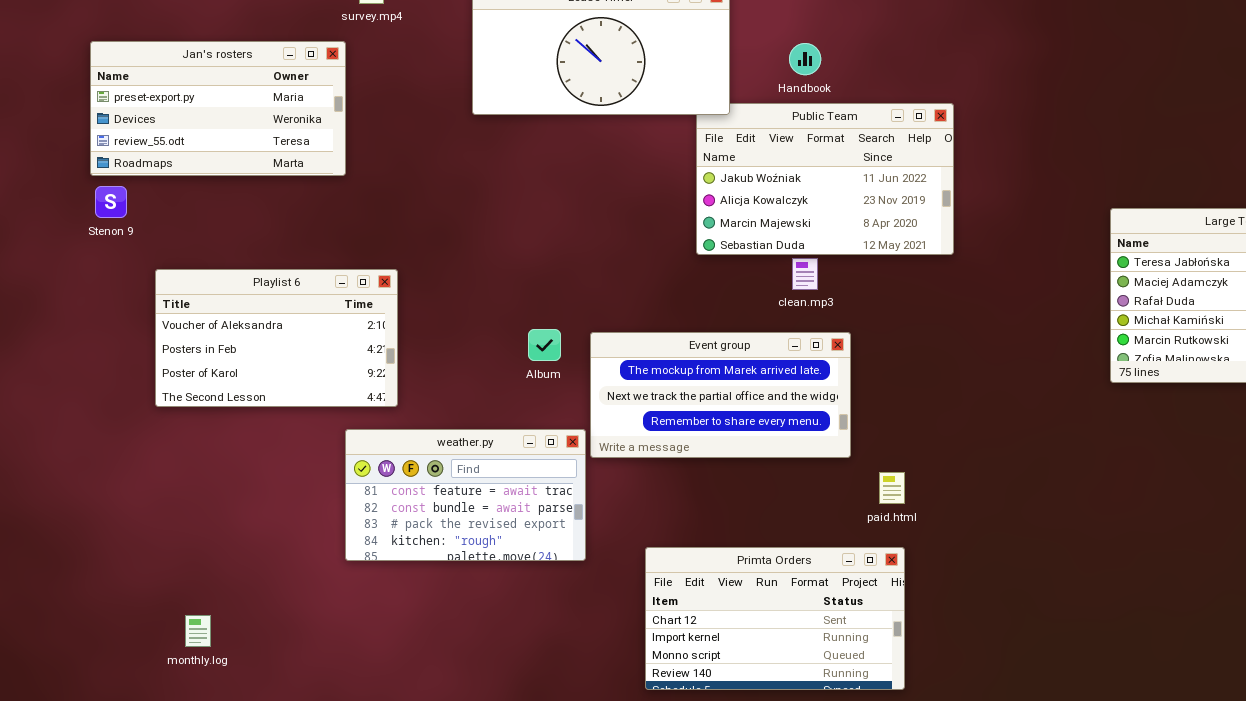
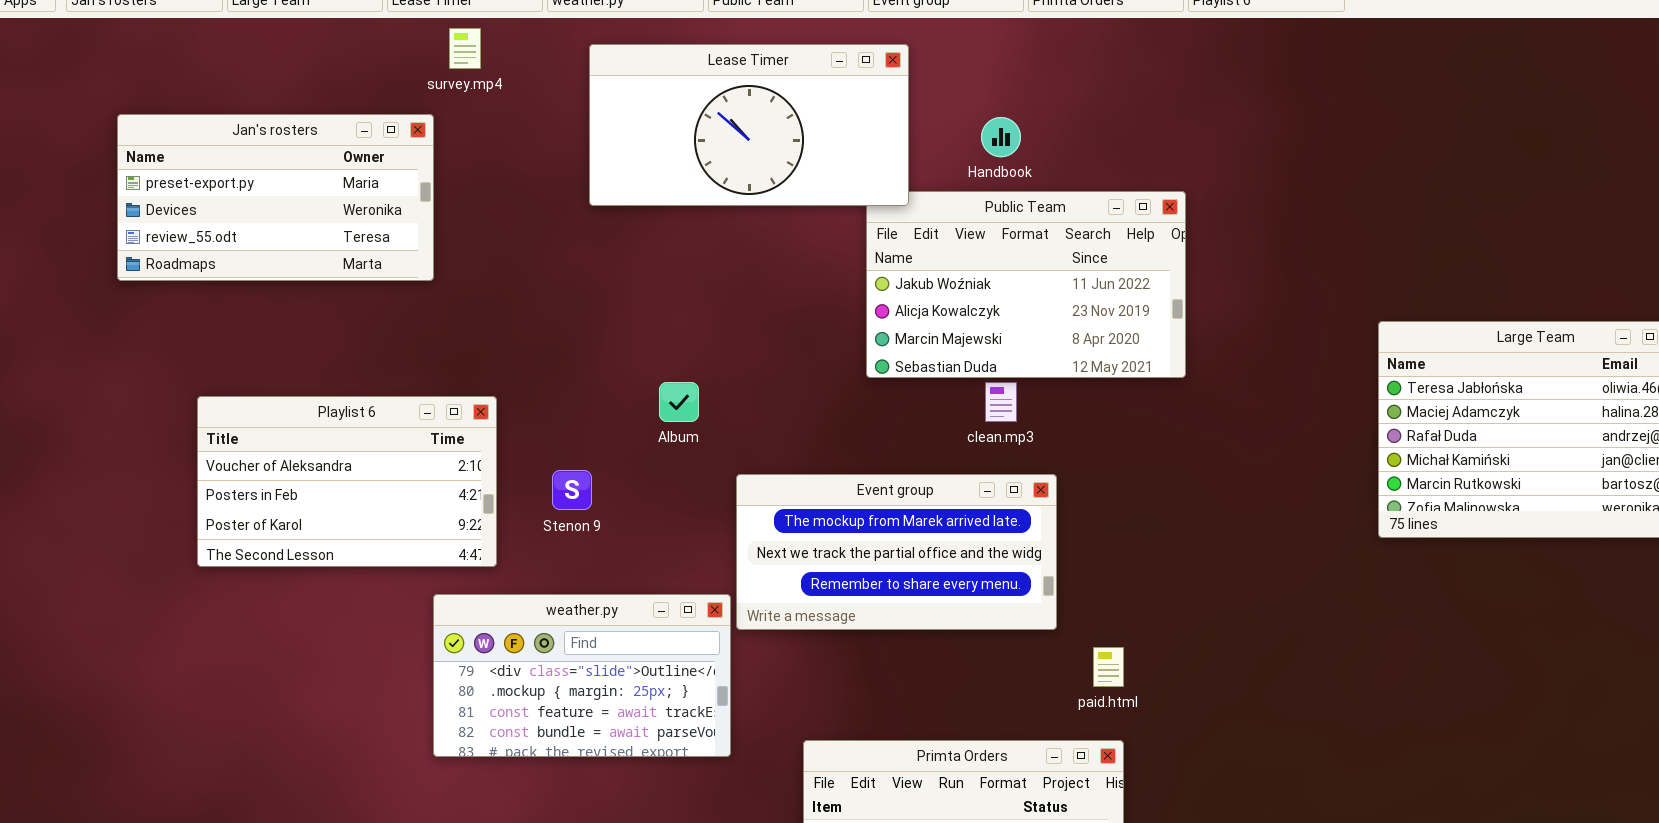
Stenon 9: [95,186,127,218] -> [552,470,592,510], moved
Album: [528,329,561,361] -> [659,382,699,422], moved
weather.py: [345,429,586,561] -> [433,594,731,757], scrolled up 2 rows

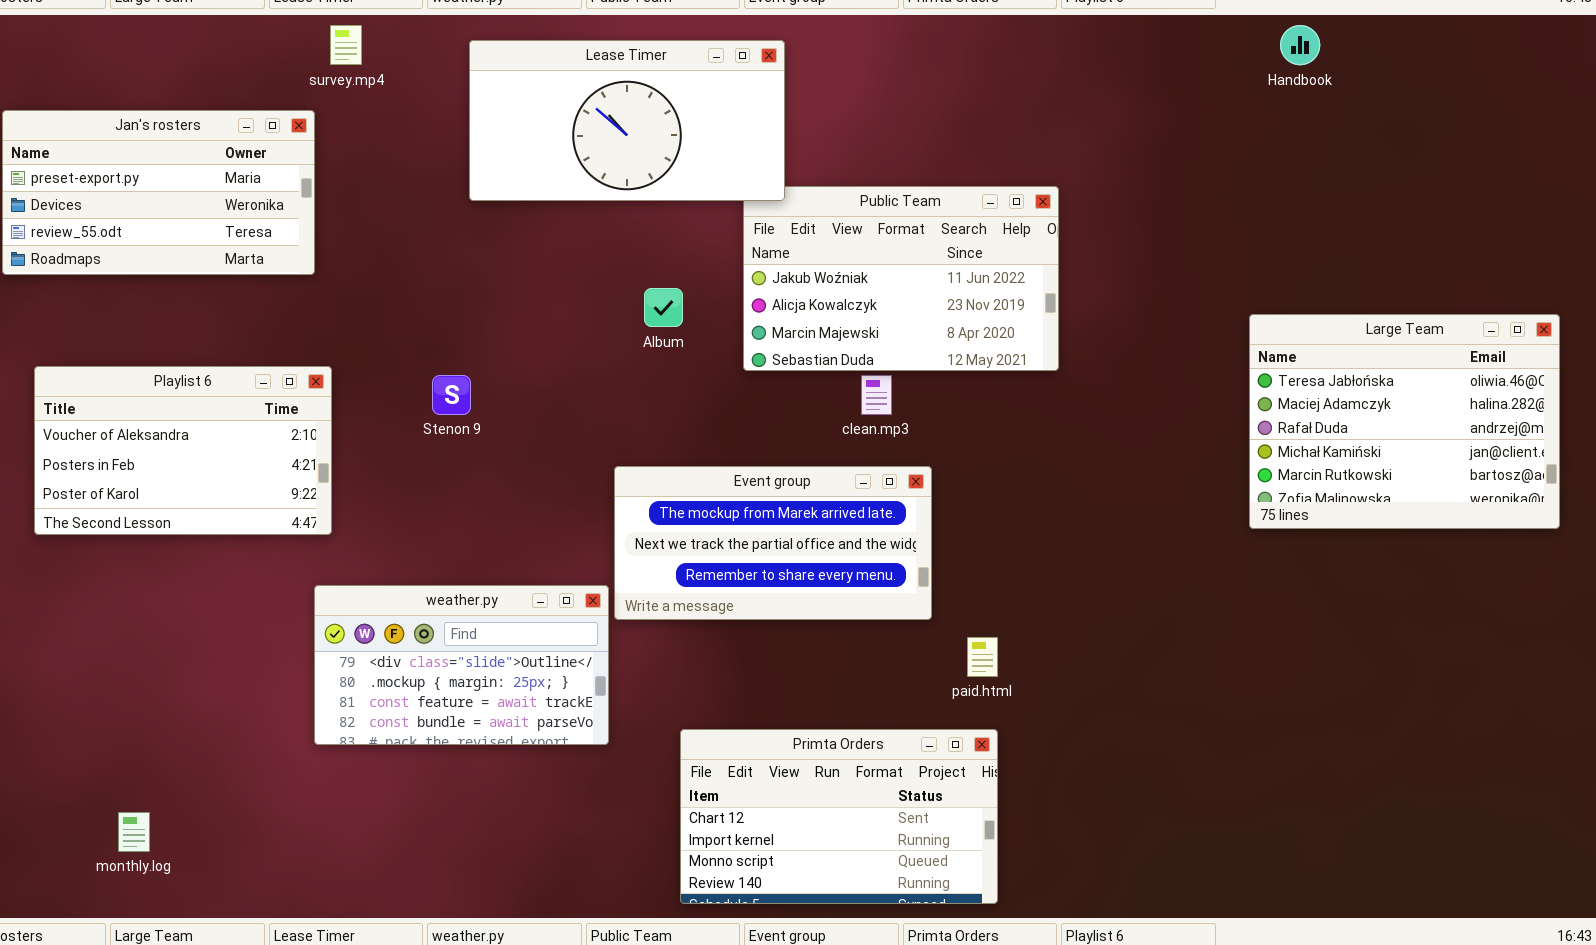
Handbook: [981,117,1021,157] -> [1280,25,1320,65], moved
Album: [659,382,699,422] -> [644,288,683,327], moved
Playlist 6: [197,396,497,567] -> [34,366,332,535], moved
Stenon 9: [552,470,592,510] -> [432,375,471,415], moved

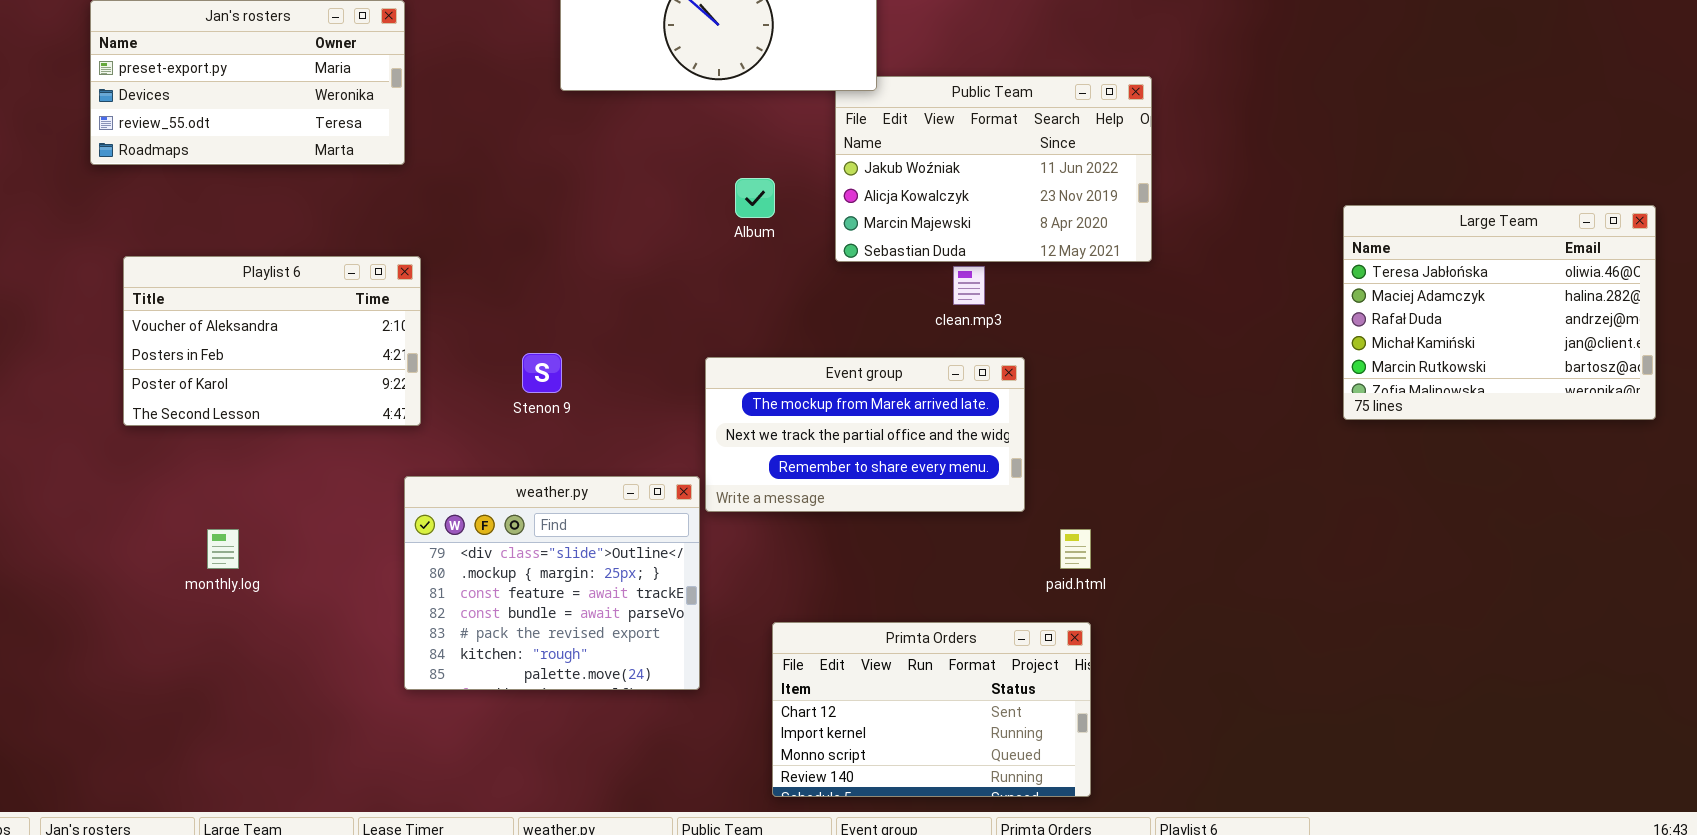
Stenon 9: [432,375,471,415] -> [522,353,562,393], moved
weather.py: [314,585,609,745] -> [404,476,700,690], resized
monthly.log: [118,812,150,852] -> [207,529,239,569], moved

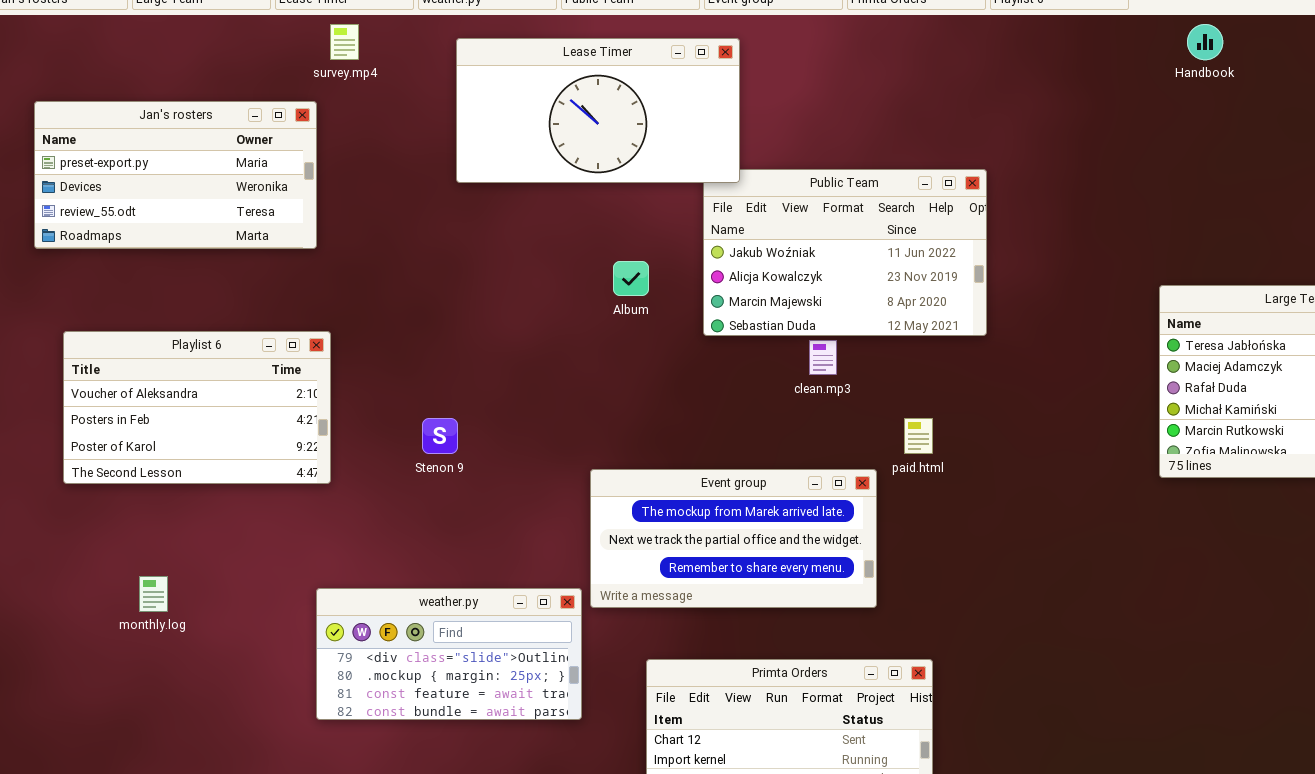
Event group: [705,357,1025,512] -> [590,469,877,608], moved
weather.py: [404,476,700,690] -> [316,588,582,720], resized
paid.html: [1060,529,1091,569] -> [904,418,933,454], moved

